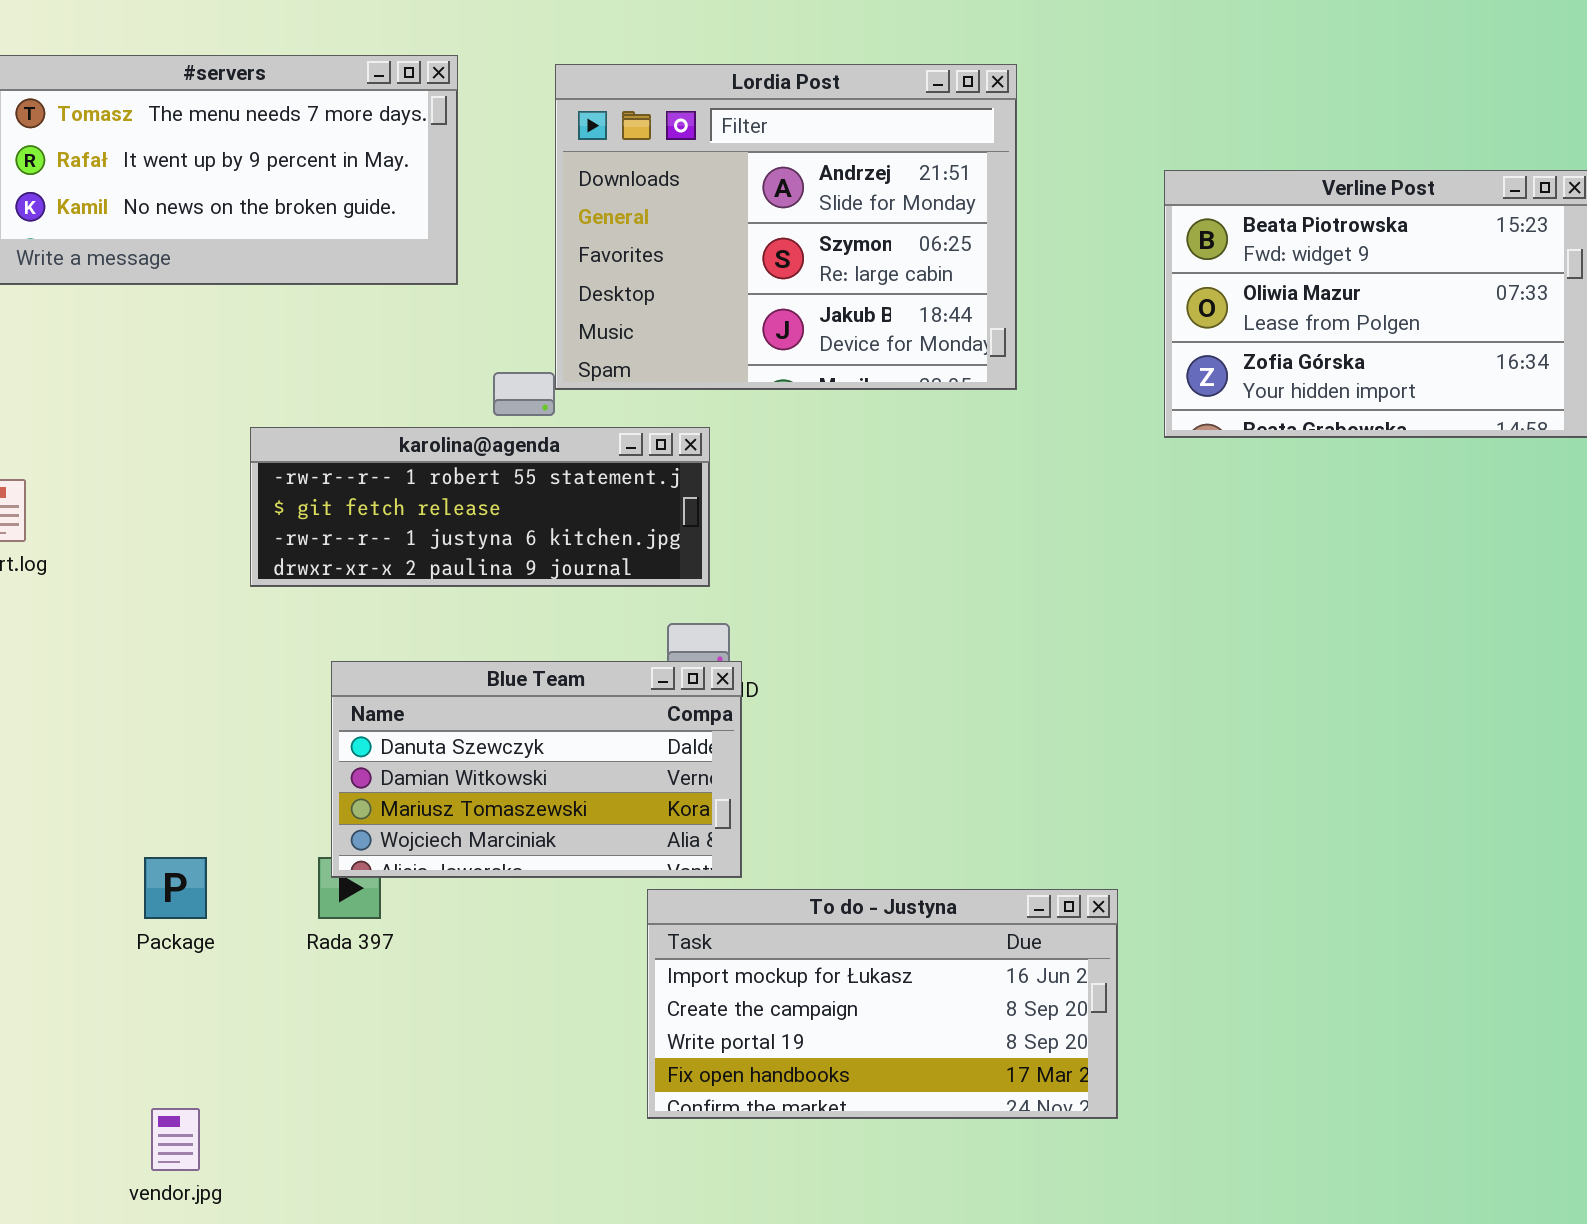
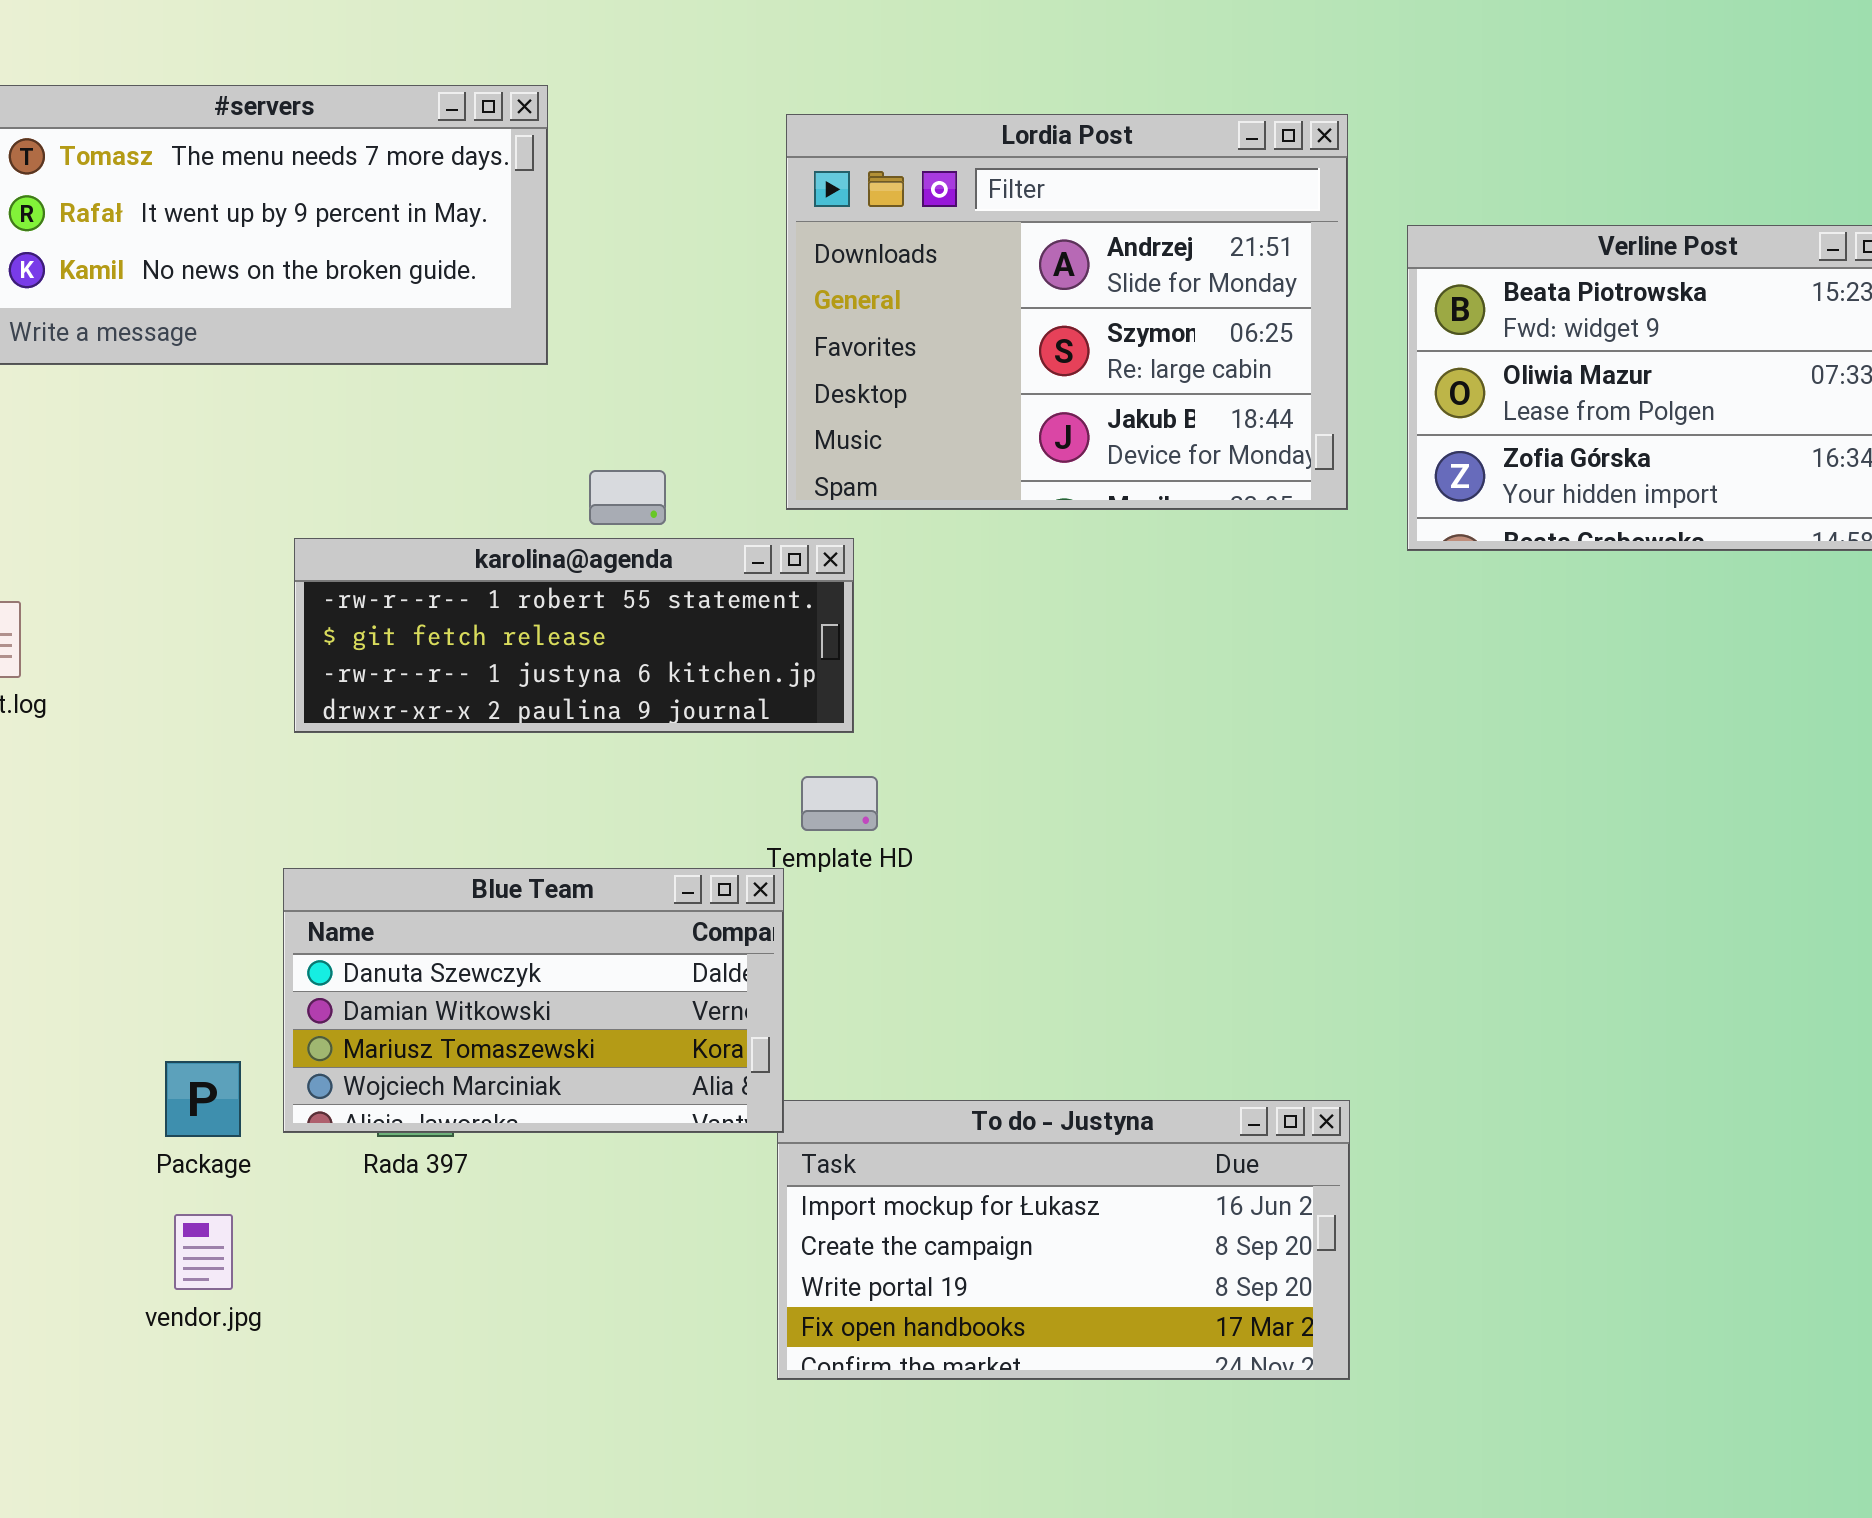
Lordia Post: [555,64,1017,390] -> [786,114,1348,510], moved
Blue Team: [331,661,742,878] -> [283,868,784,1133], moved
vendor.jpg: [151,1108,200,1171] -> [174,1214,233,1290], moved

